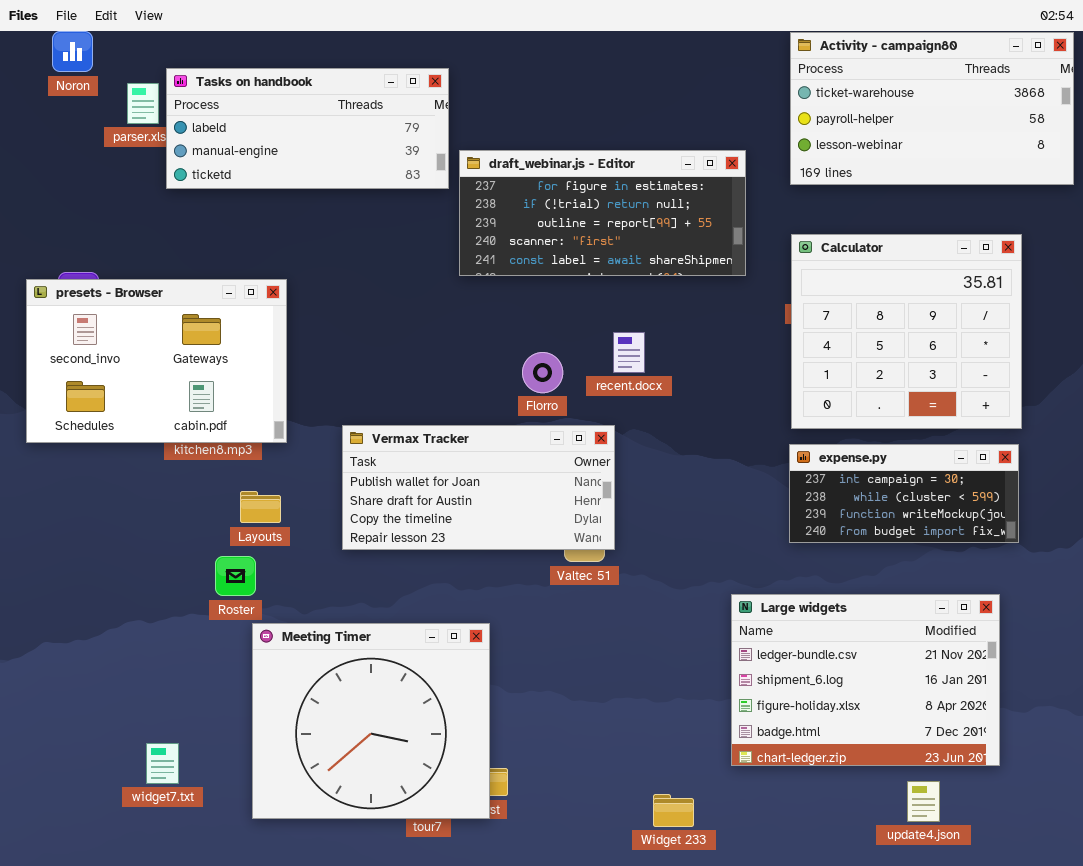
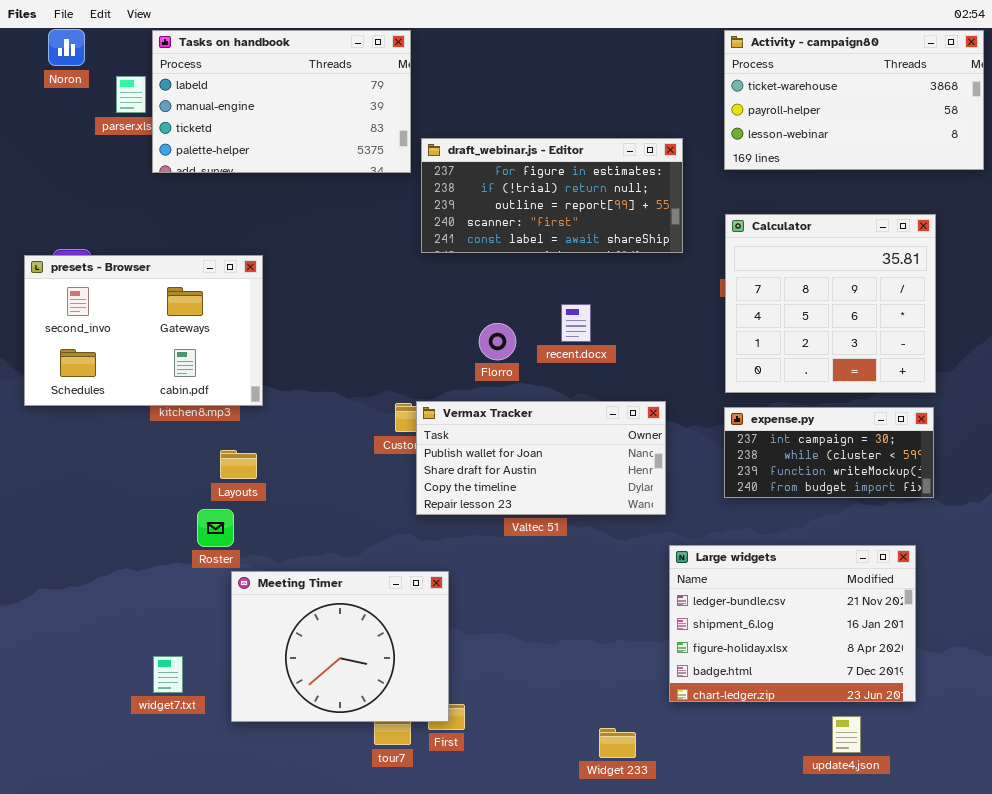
Tasks on handbook: [166,68,449,189] -> [152,30,411,173], resized
Vermax Tracker: [342,425,615,550] -> [416,401,666,515], moved
Meeting Timer: [252,623,490,819] -> [231,571,449,722], resized
widget7.txt: [146,743,179,784] -> [153,656,183,693], moved

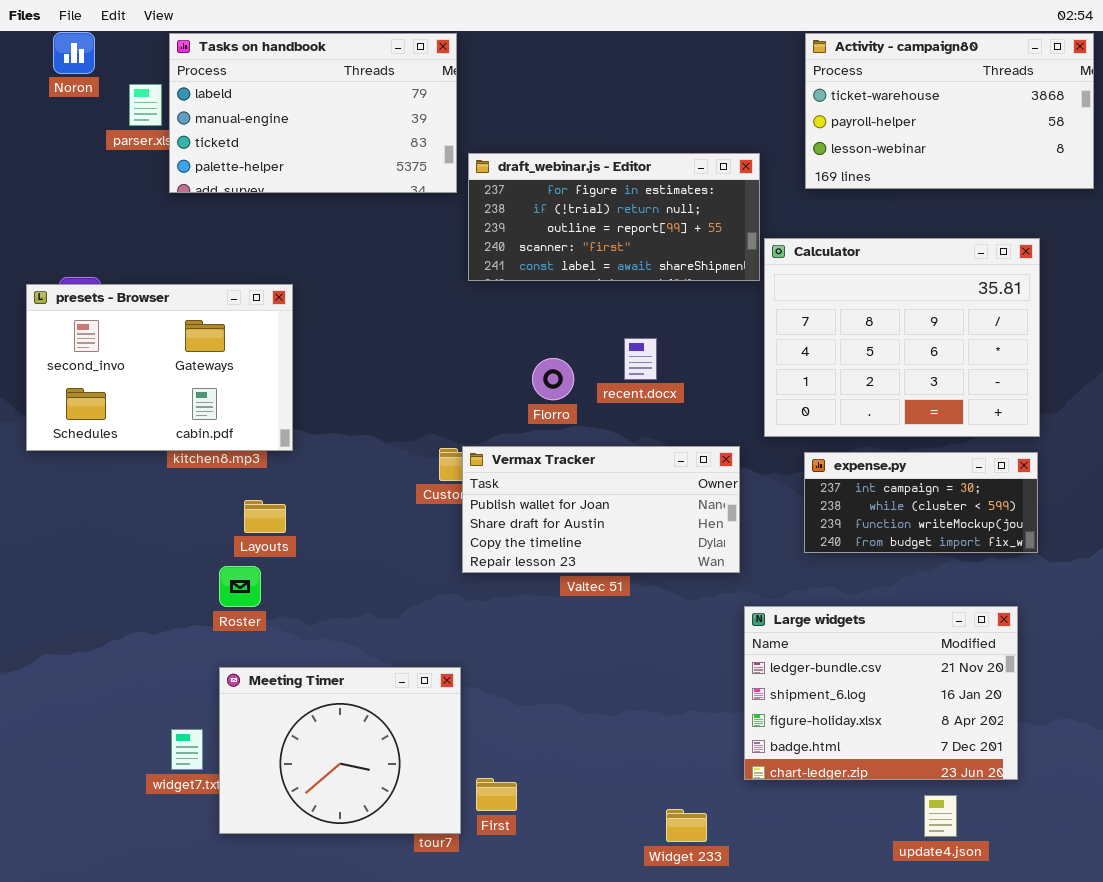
Calculator: [725,214,936,393] -> [764,238,1040,437], resized
Meeting Timer: [231,571,449,722] -> [219,667,461,834], moved

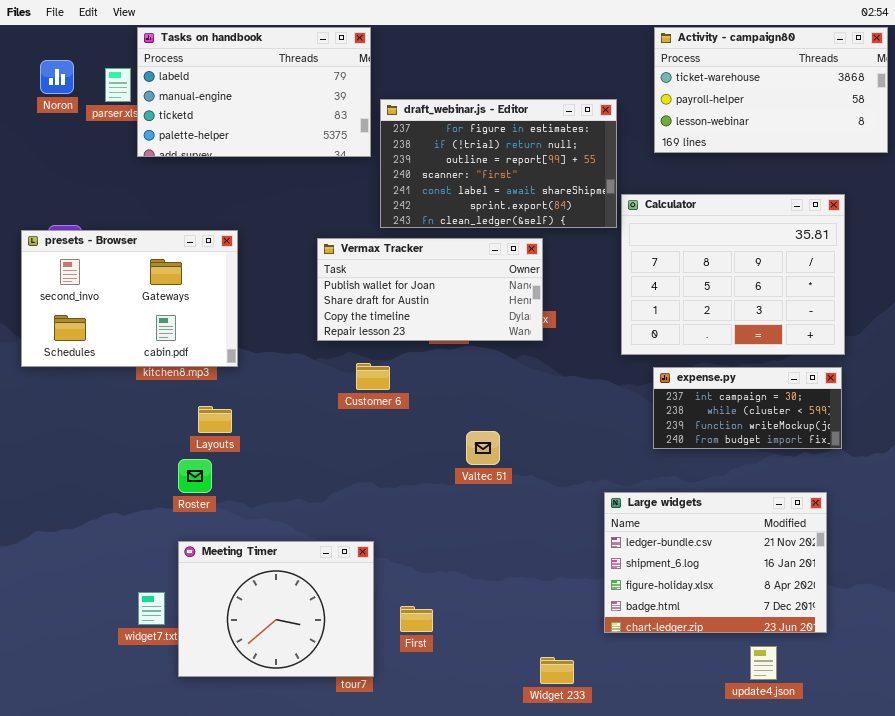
Noron: [53,32,95,74] -> [40,60,74,94], moved
draft_webinar.js - Editor: [468,153,760,281] -> [380,99,617,228], resized
Vermax Tracker: [462,446,740,573] -> [317,238,543,341], moved
First: [476,778,517,811] -> [400,606,433,632], moved

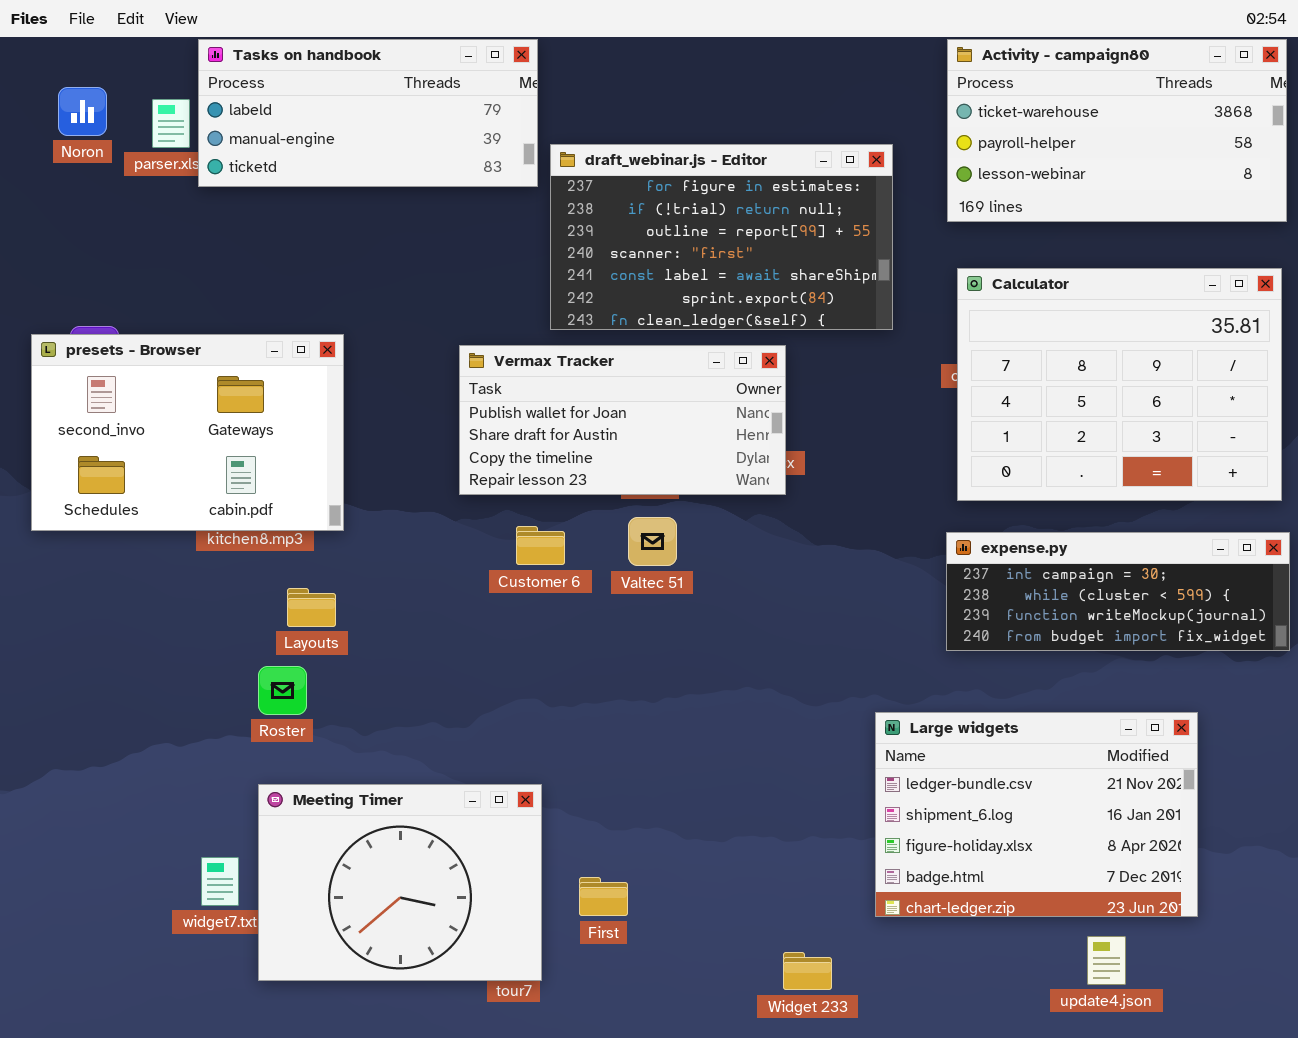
Tasks on handbook: [137,27,371,157] -> [198,39,538,187], resized
Calculator: [621,194,845,355] -> [957,268,1282,501], moved
expense.py: [653,367,842,449] -> [946,532,1290,651], resized
Valtec 51: [466,431,500,465] -> [628,517,677,566], moved

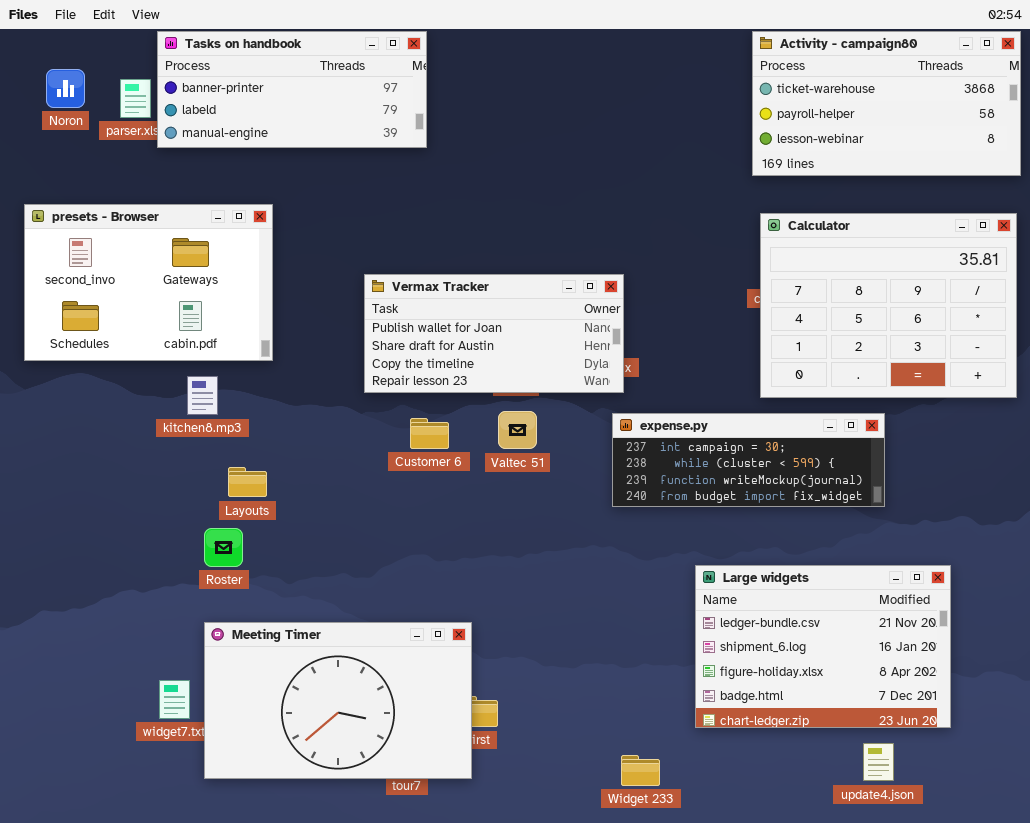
Tasks on handbook: [198,39,538,187] -> [157,31,427,148], scrolled up 1 row
draft_webinar.js - Editor: [550,144,893,330] -> none, closed
presets - Browser: [31,334,344,531] -> [24,204,273,361], moved
expense.py: [946,532,1290,651] -> [612,413,885,507], moved
Meeting Timer: [258,784,542,981] -> [204,622,472,779], resized

